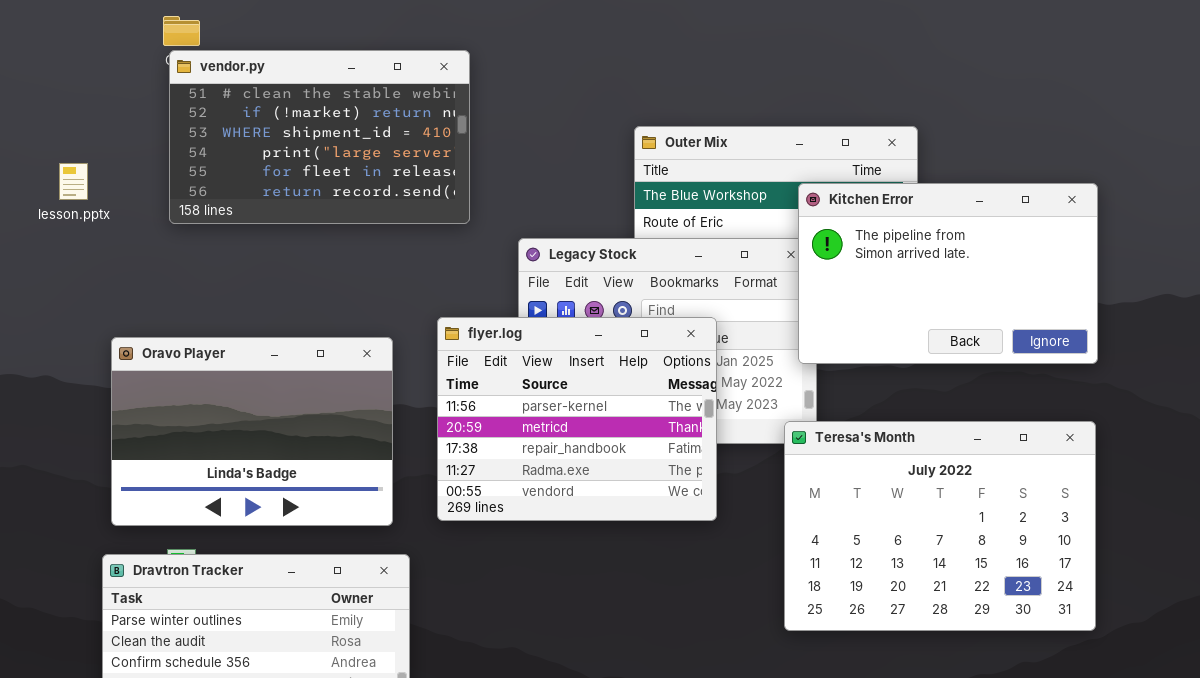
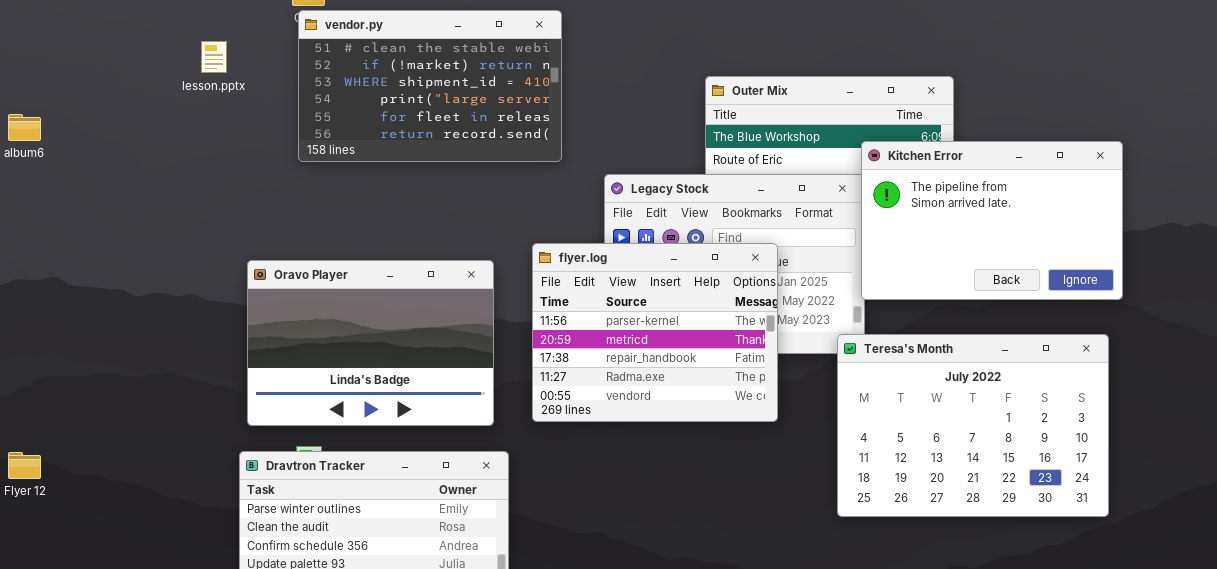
lesson.pptx: [59,163,88,200] -> [201,41,227,73], moved
Kitchen Error: [798,183,1098,364] -> [861,141,1123,300], moved

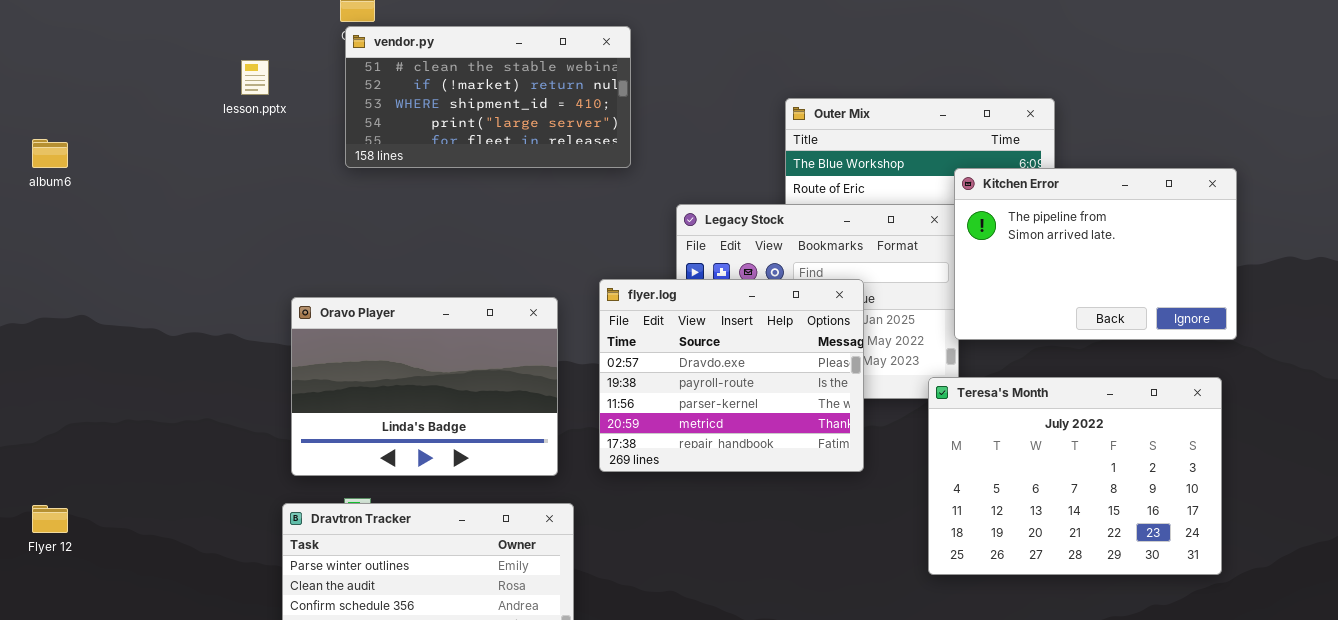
vendor.py: [298,10,562,162] -> [345,26,631,168], resized
flyer.log: [532,243,778,422] -> [599,279,864,472], scrolled up 2 rows

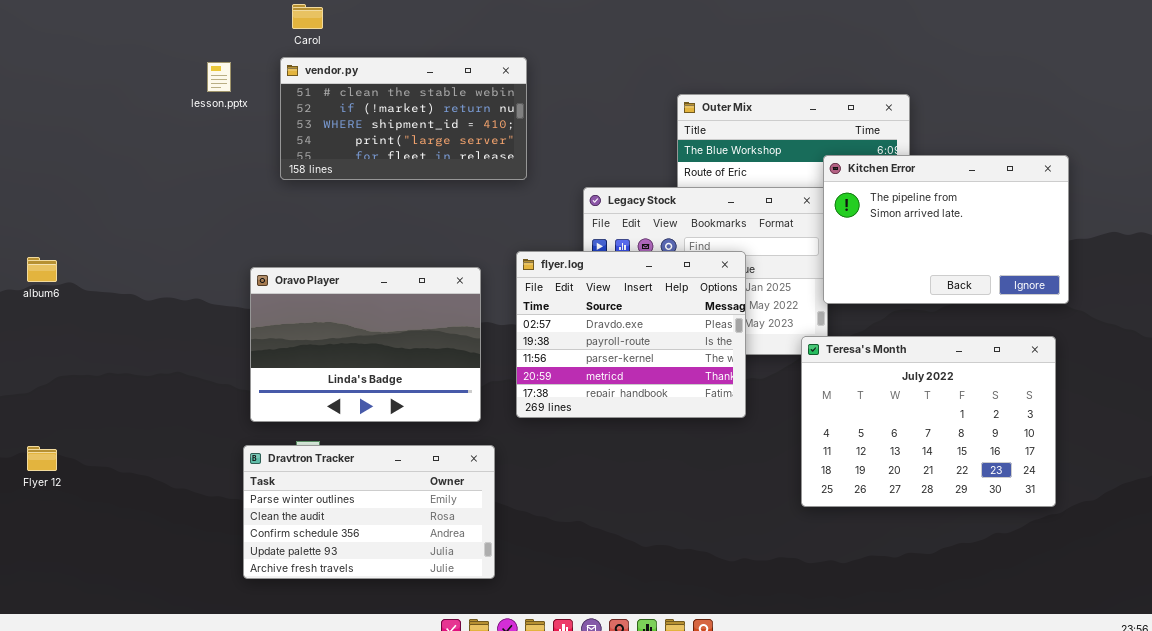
vendor.py: [345,26,631,168] -> [280,57,527,180], moved
album6: [32,139,68,168] -> [27,257,57,282], moved

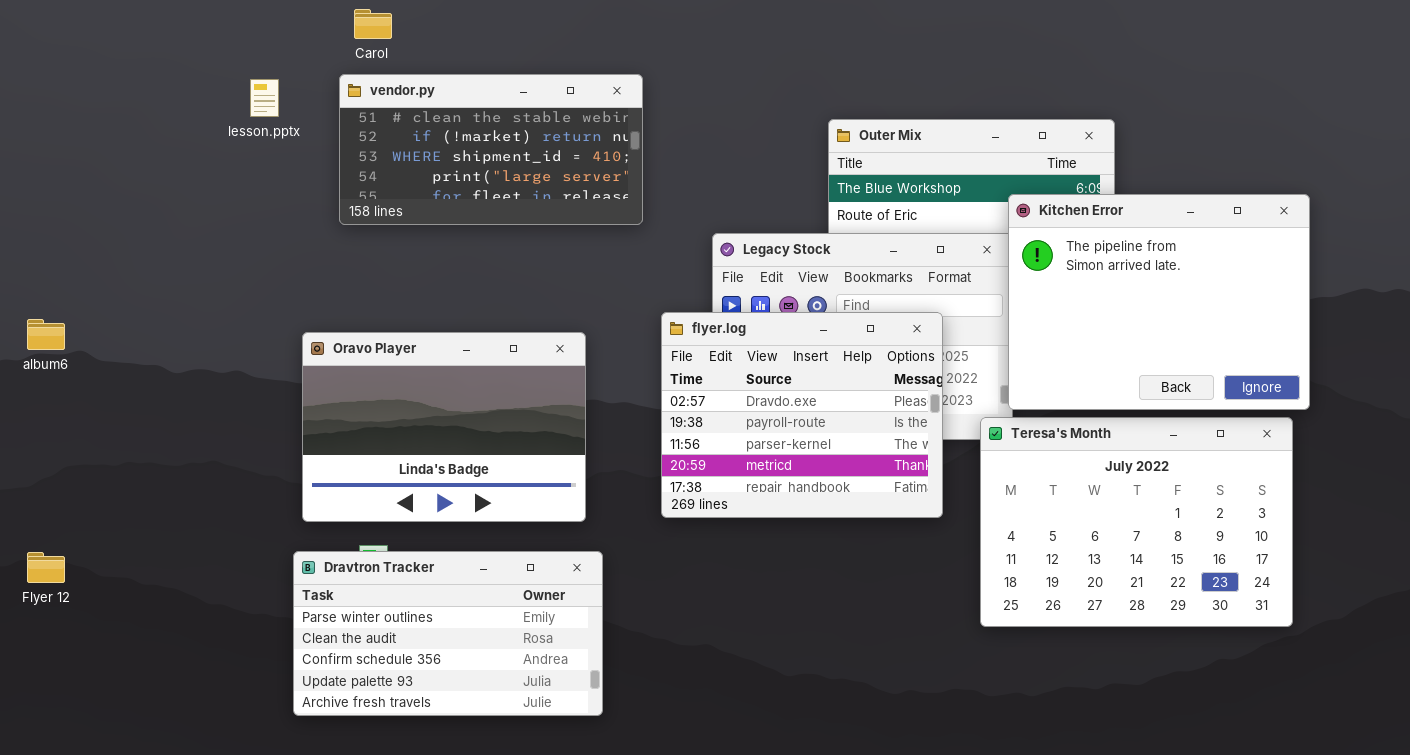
Kitchen Error: [823,155,1069,304] -> [1008,194,1310,410], resized
flyer.log: [516,251,746,418] -> [661,312,943,518], moved

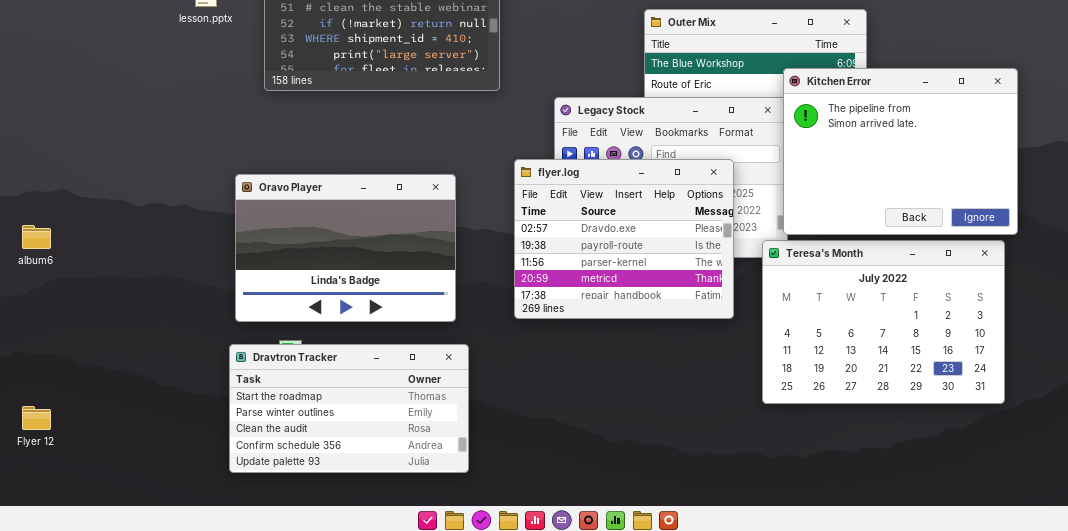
album6: [27,319,65,350] -> [22,225,51,249], moved
Dravtron Tracker: [293,551,603,716] -> [229,344,469,473], scrolled up 1 row
Flyer 12: [27,552,65,583] -> [22,406,51,430], moved

